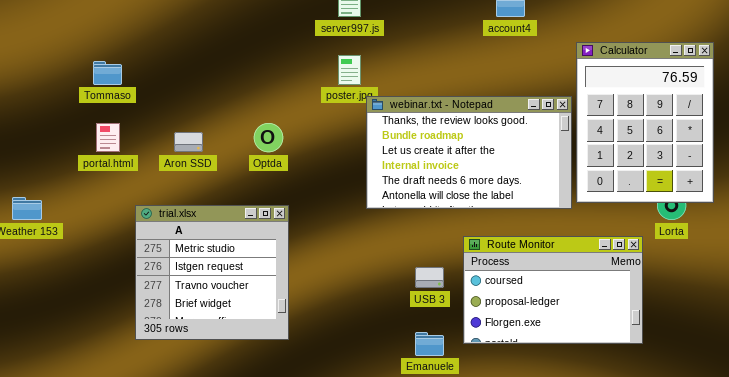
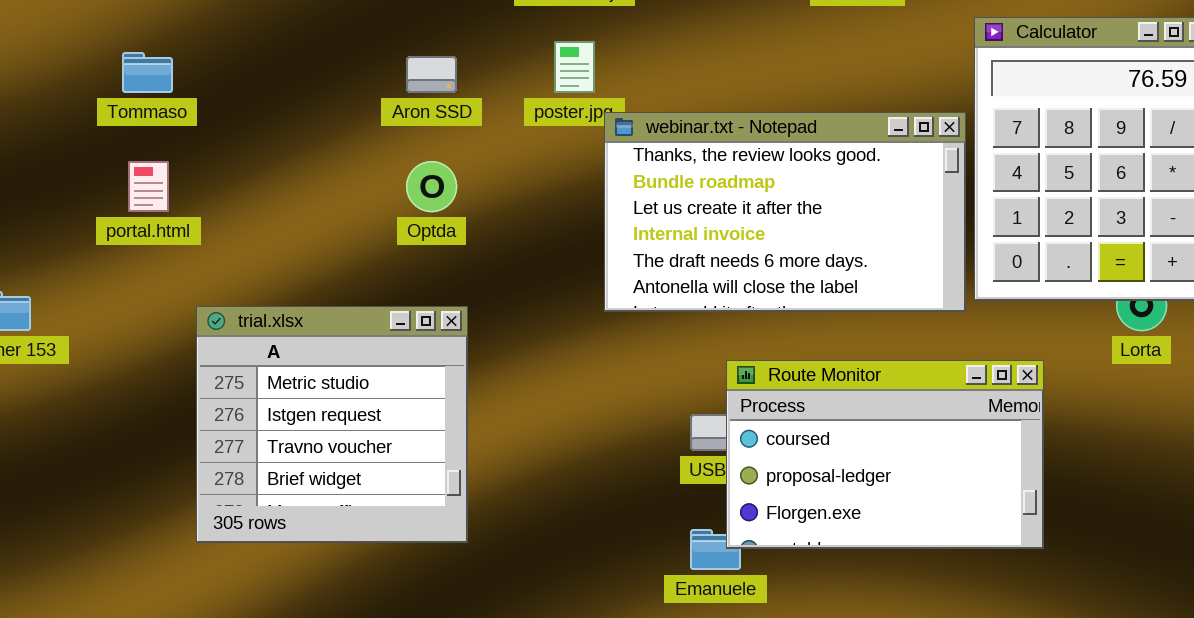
Aron SSD: [174,132,203,152] -> [406,56,457,93], moved
Route Monitor: [463,236,643,344] -> [726,360,1044,549], moved

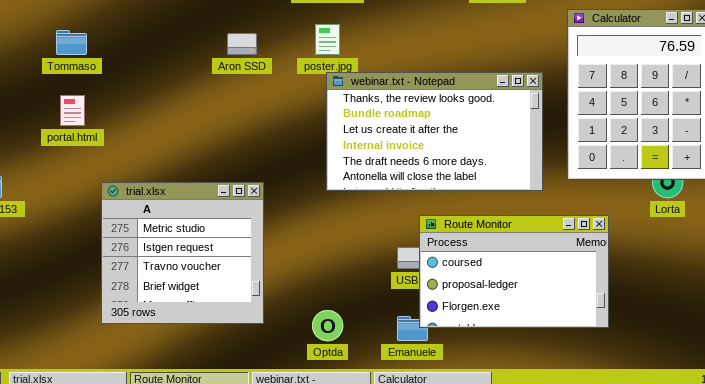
webinar.txt - Notepad: [604,112,966,312] -> [326,72,543,191], moved
Optda: [406,161,457,212] -> [312,310,343,341], moved

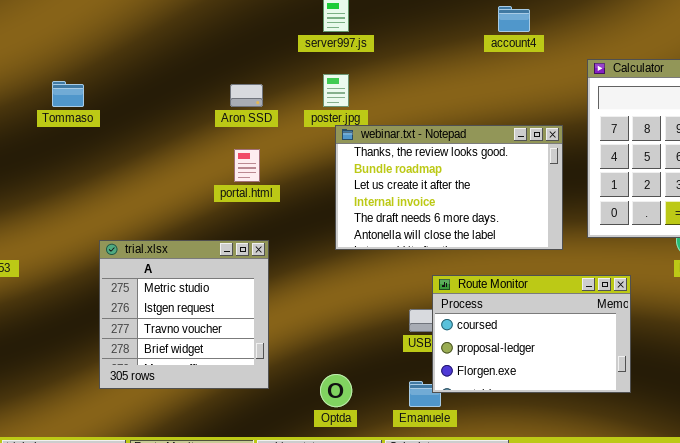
portal.html: [60,95,85,126] -> [234,149,260,182], moved

